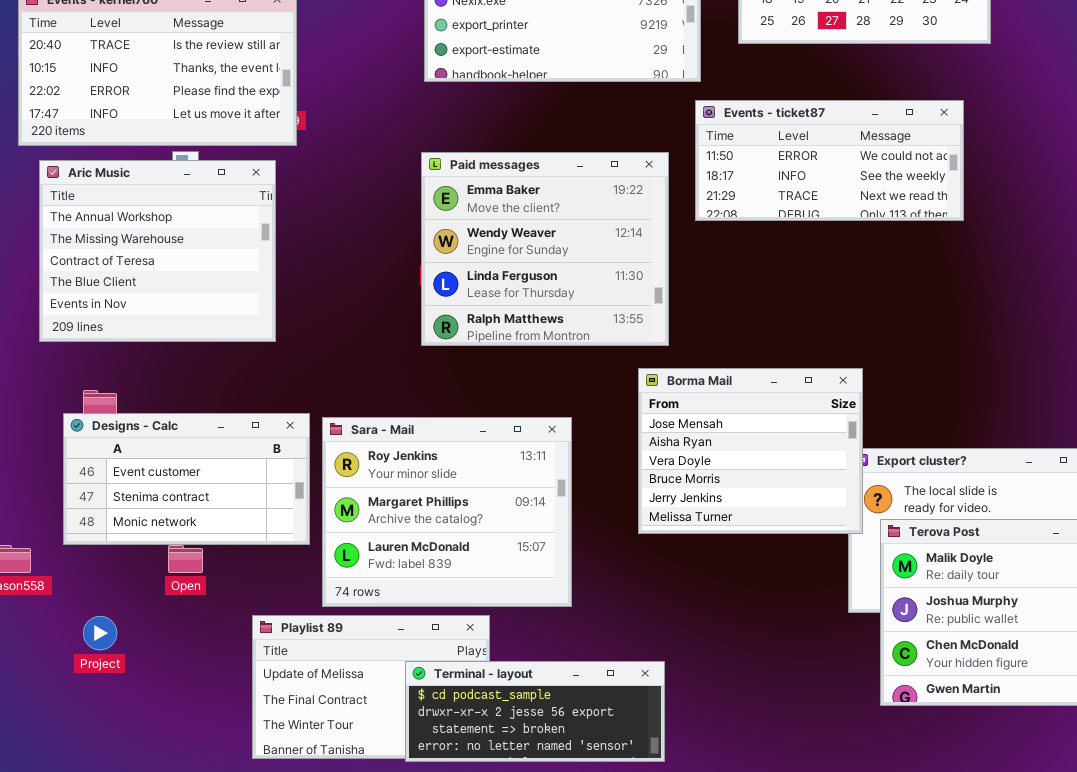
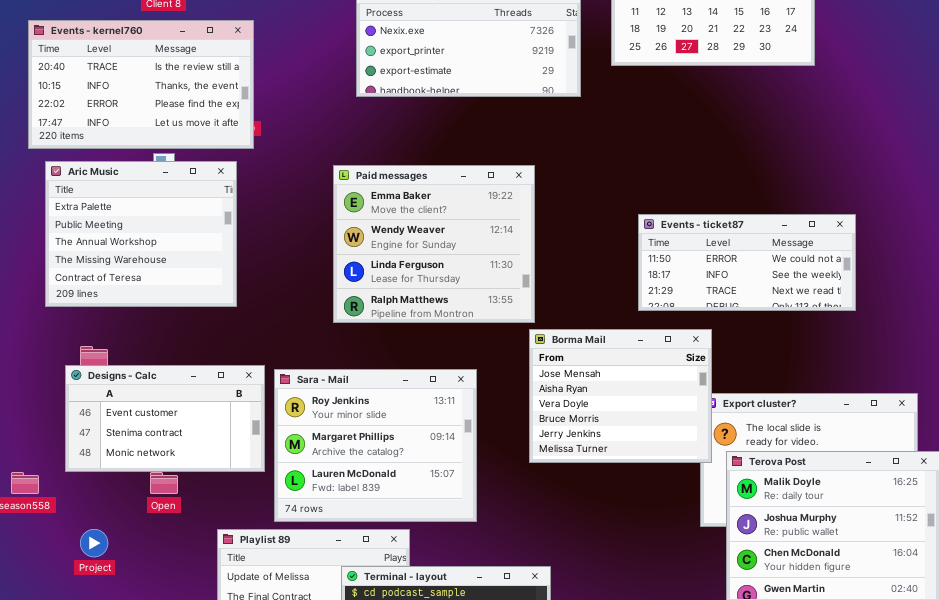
Events - ticket87: [695,100,964,221] -> [638,214,856,311], moved
Paid messages: [421,152,669,346] -> [333,165,535,323], moved
Aric Music: [39,160,276,342] -> [45,161,237,307], scrolled up 2 rows

